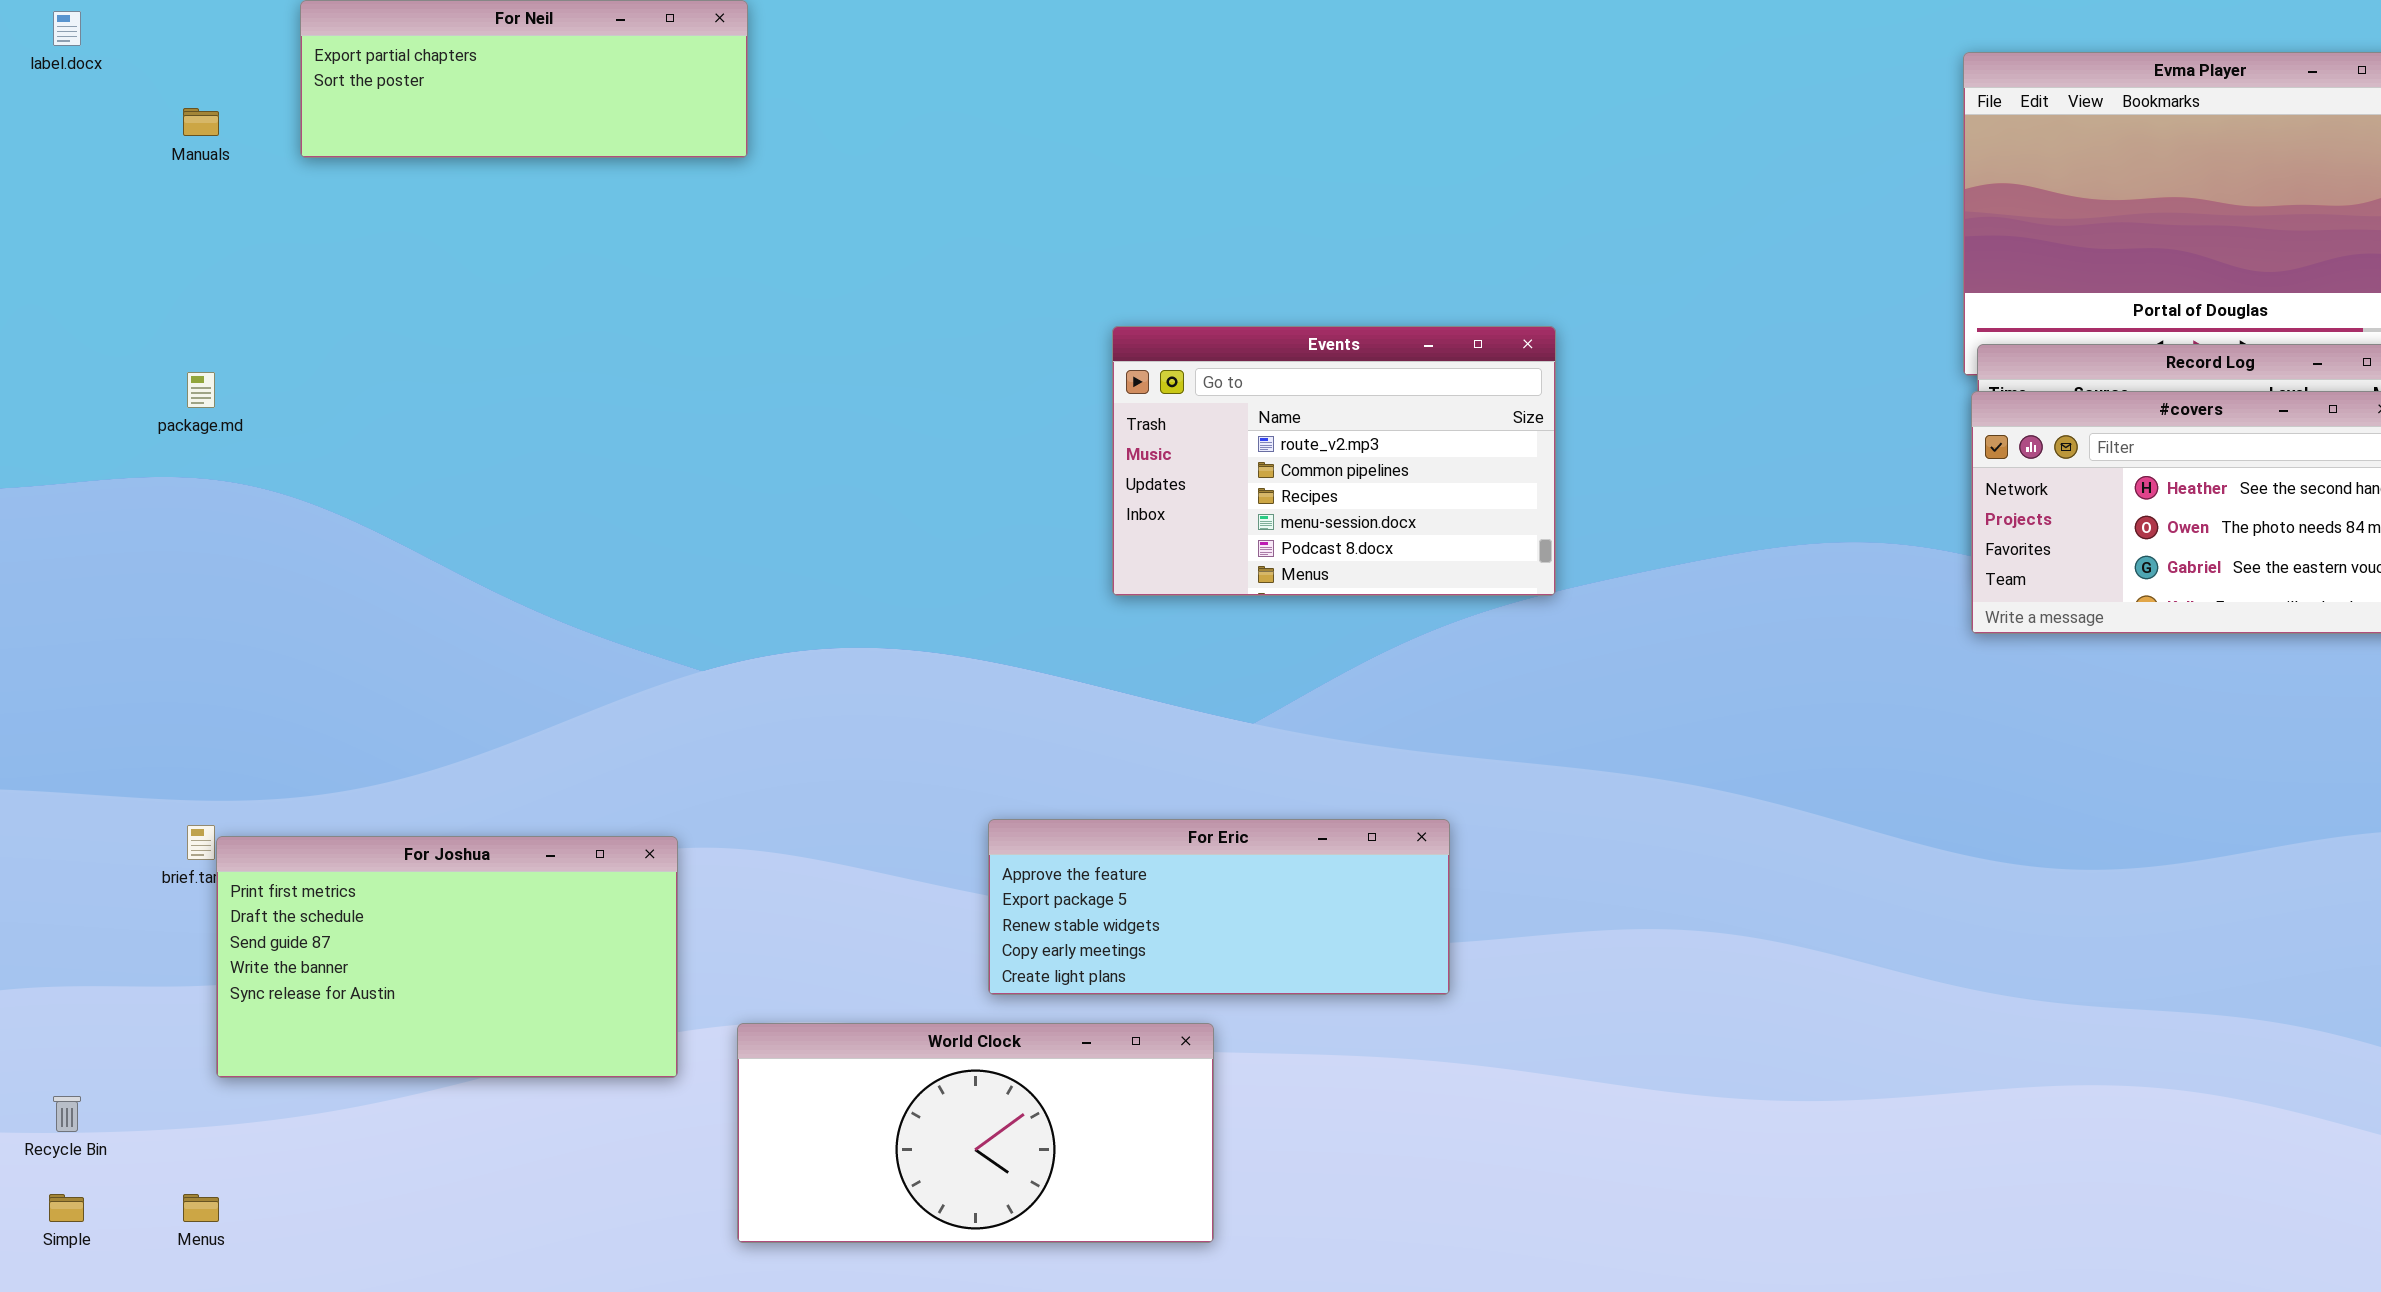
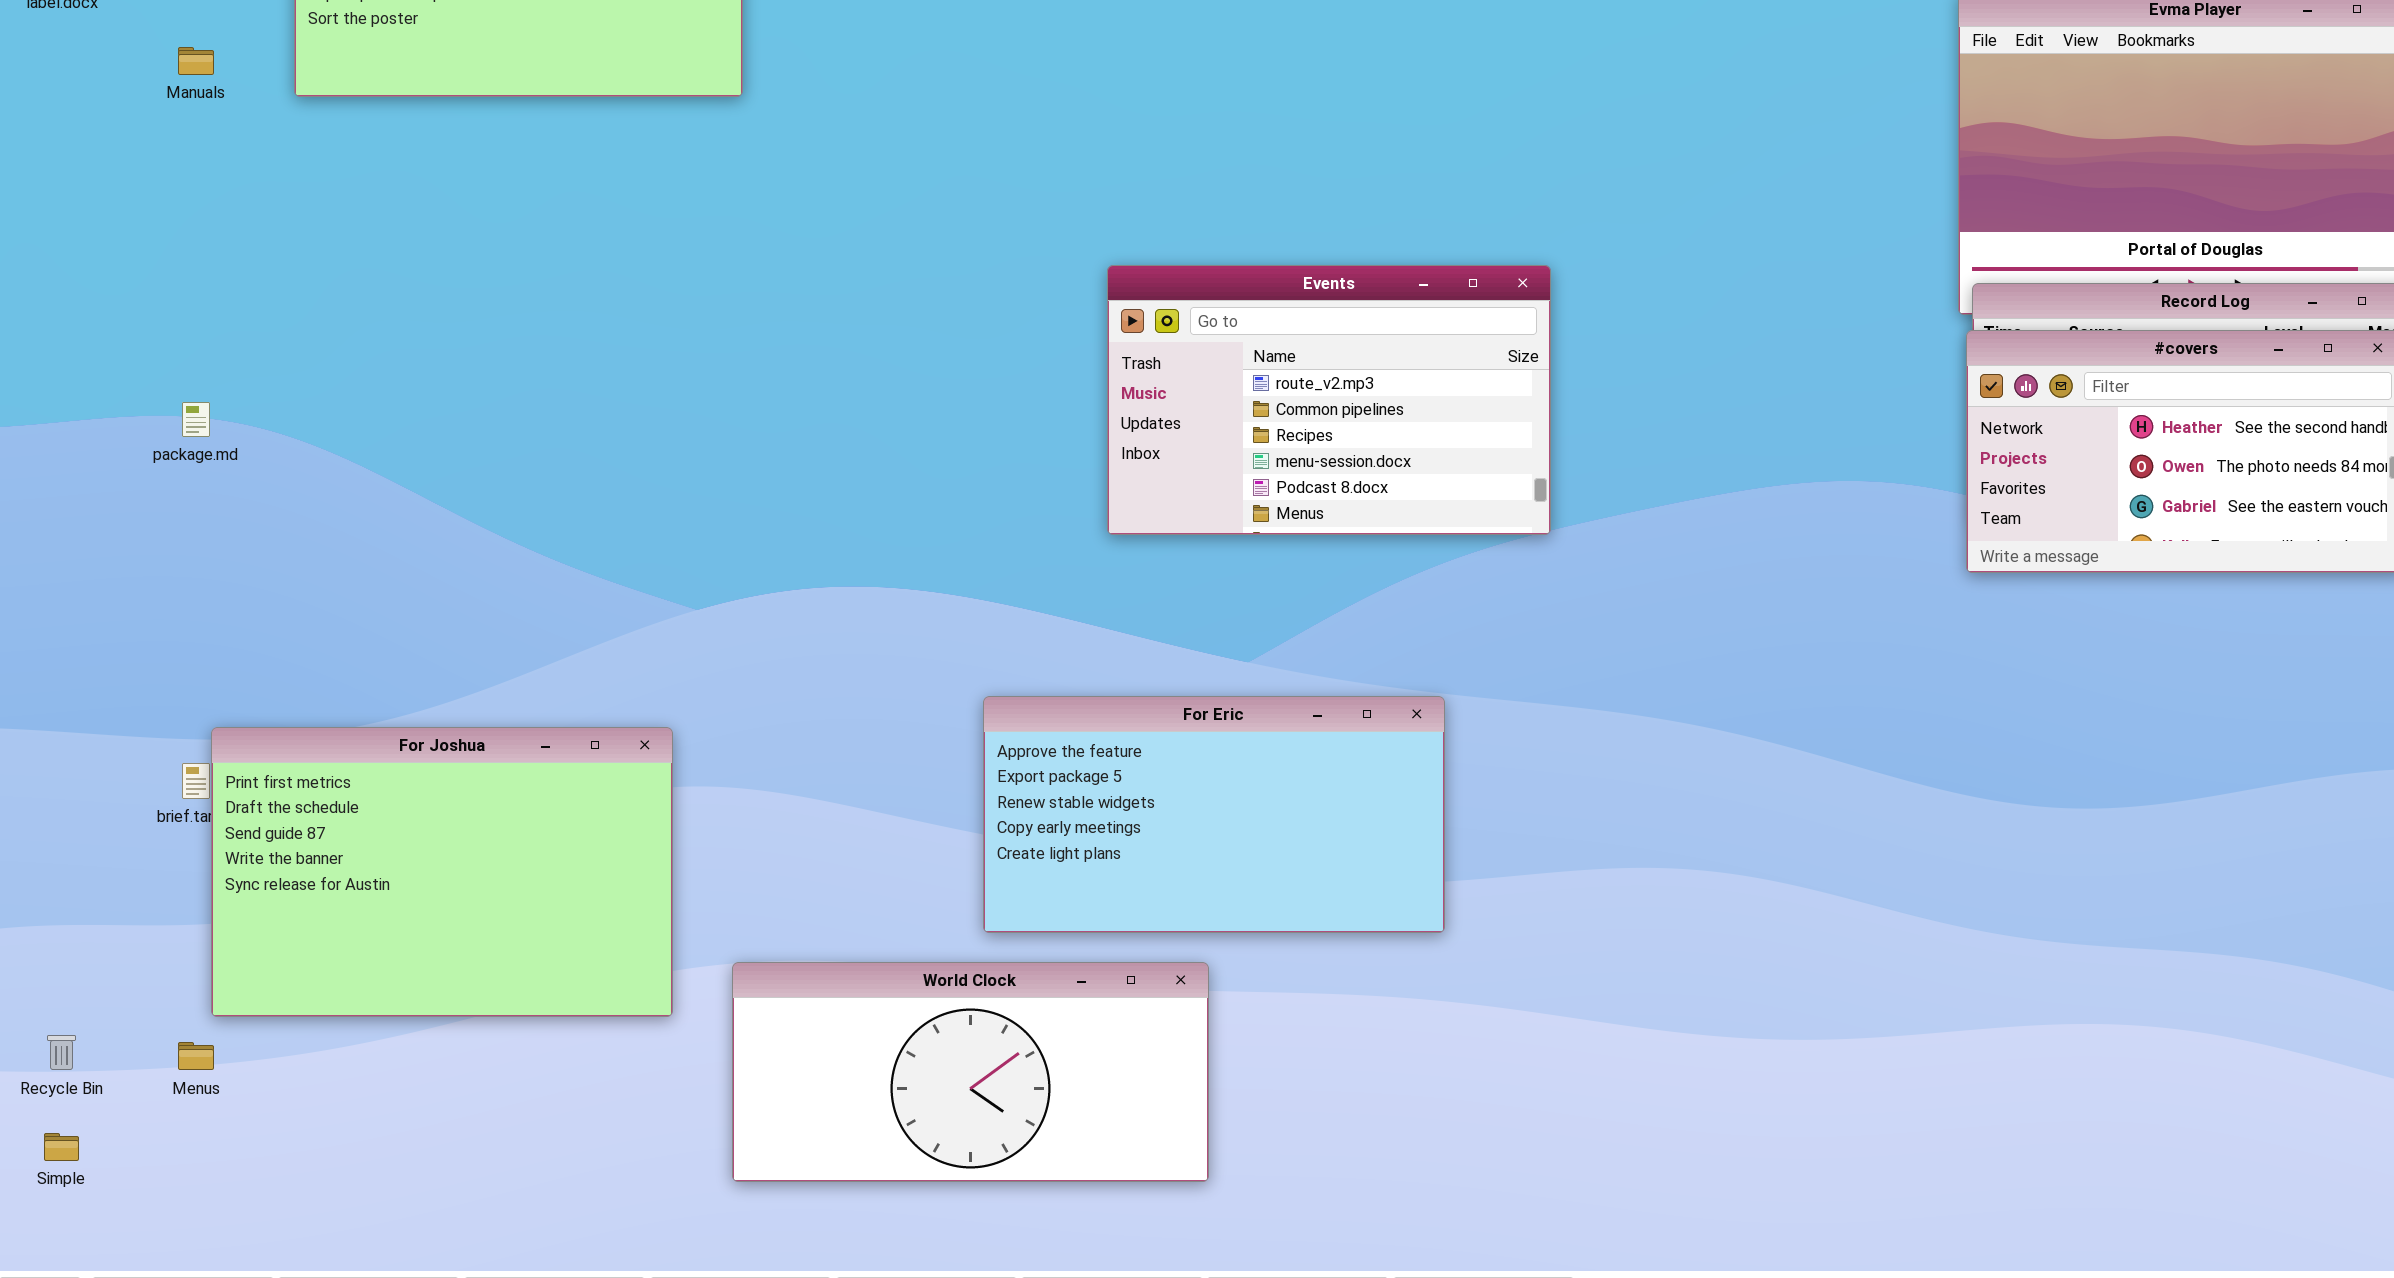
package.md: [187,372,215,408] -> [182,402,210,437], moved
For Eric: [988,819,1450,995] -> [983,696,1445,933], resized
For Joshua: [216,836,678,1078] -> [211,727,673,1017], resized
Menus: [183,1194,219,1222] -> [178,1042,214,1070], moved

